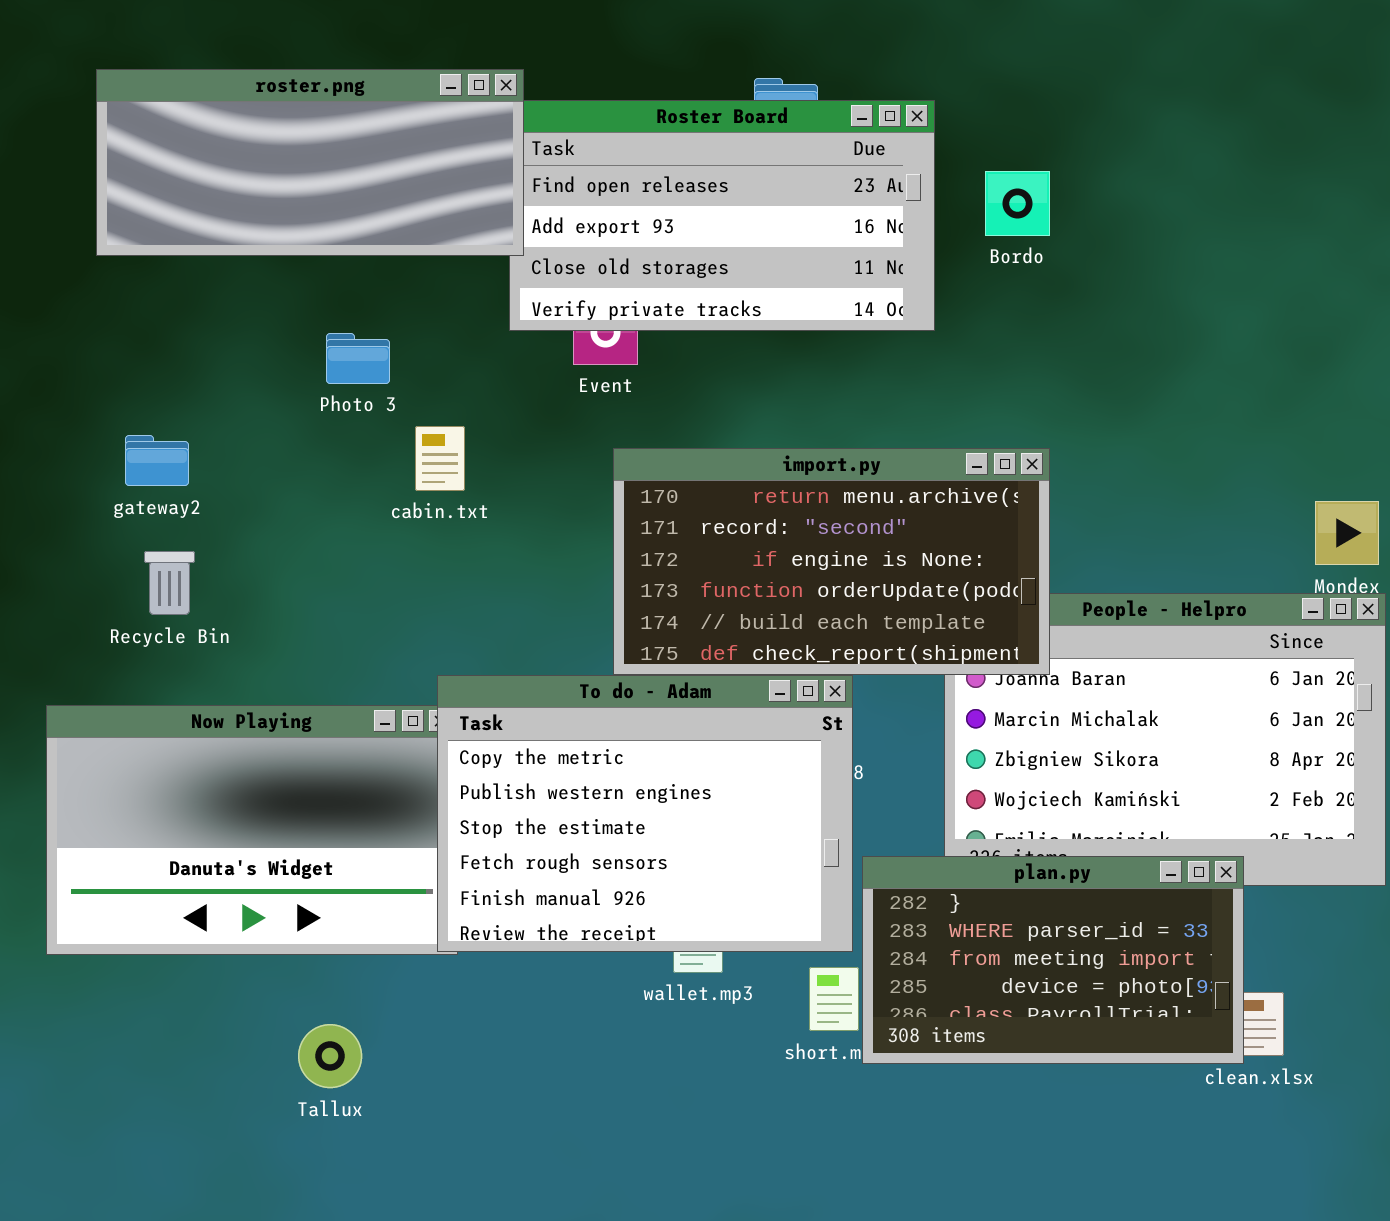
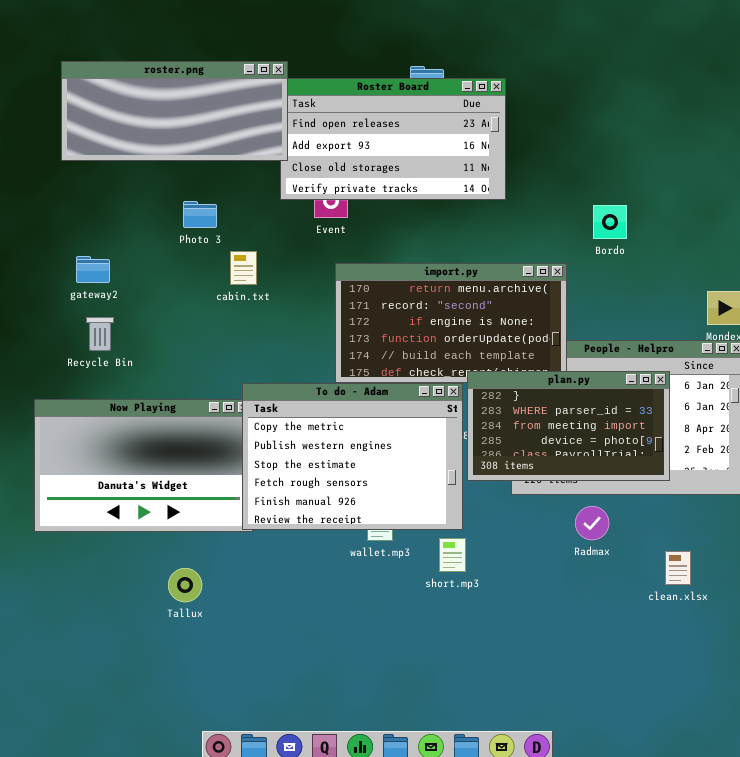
Bordo: [985,171,1050,236] -> [593,205,627,239], moved
plan.py: [862,856,1244,1064] -> [467,371,670,481], moved

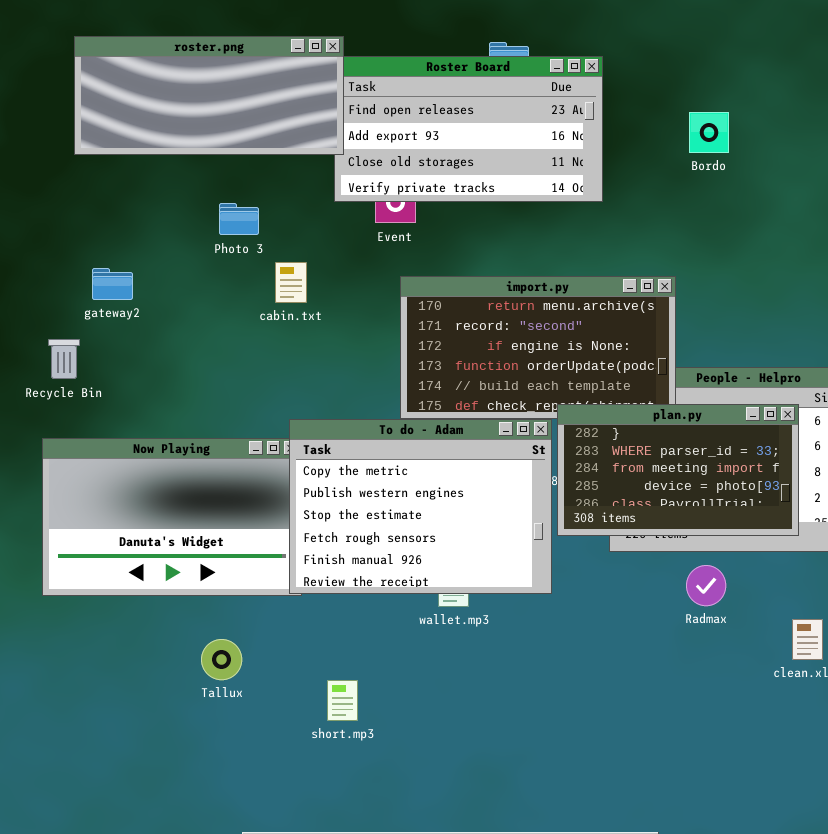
Bordo: [593,205,627,239] -> [689,112,729,153], moved
Recycle Bin: [86,317,114,351] -> [48,339,80,379], moved
short.mp3: [439,538,466,572] -> [327,680,358,721], moved

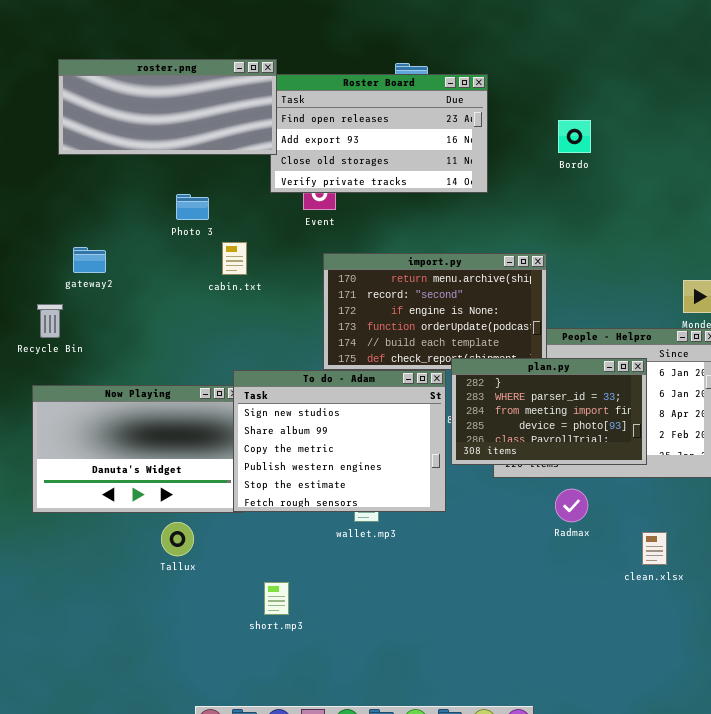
To do - Adam: [289,419,552,594] -> [233,370,446,512], scrolled up 2 rows
Tallux: [201,639,242,680] -> [161,522,194,556], moved

